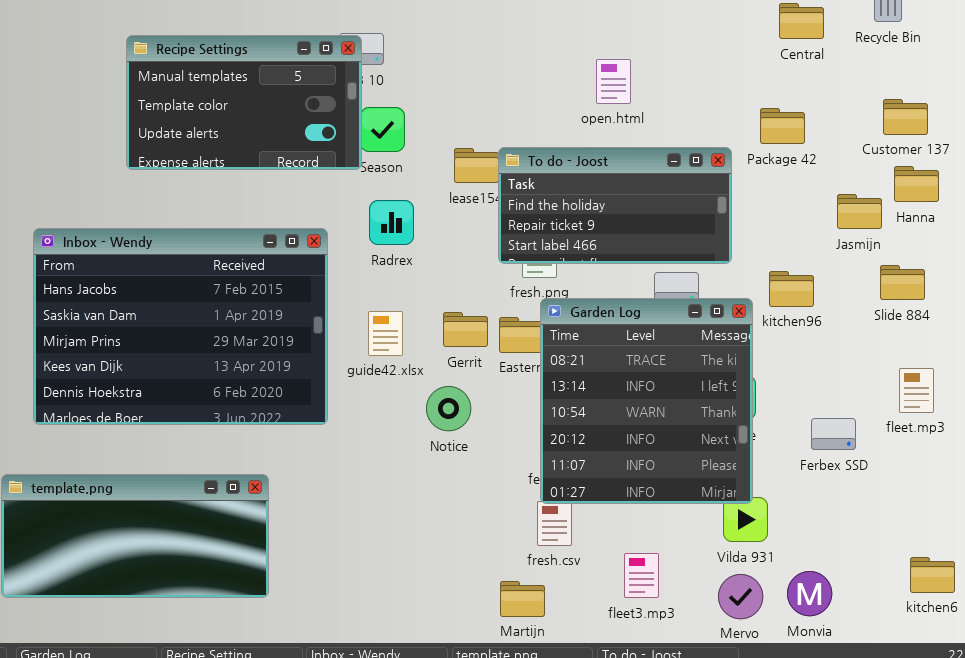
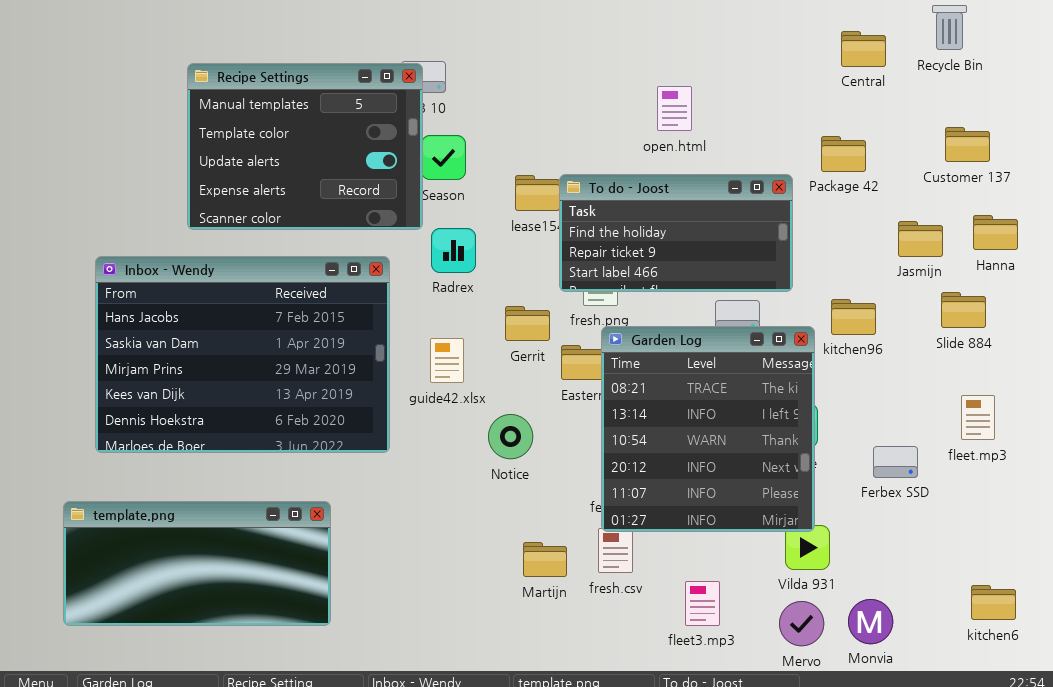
Recipe Settings: [126,35,362,170] -> [187,63,423,230], resized
Hanna: [894,166,939,202] -> [973,215,1018,250], moved
Gerrit: [443,312,488,347] -> [505,306,550,341], moved
Martijn: [500,581,545,617] -> [523,542,567,577], moved

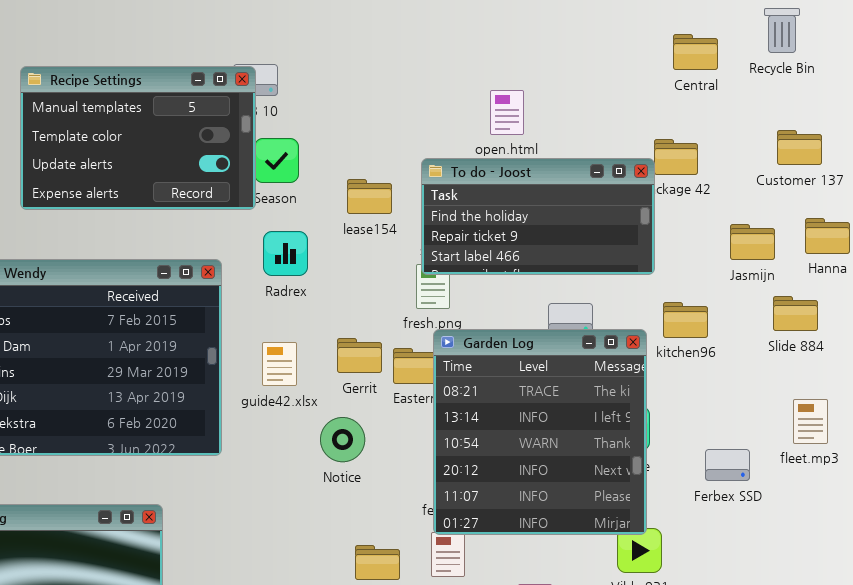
Recipe Settings: [187,63,423,230] -> [20,66,256,210], resized
To do - Joost: [559,174,793,292] -> [421,158,655,275], moved
Gerrit: [505,306,550,341] -> [337,338,382,373], moved

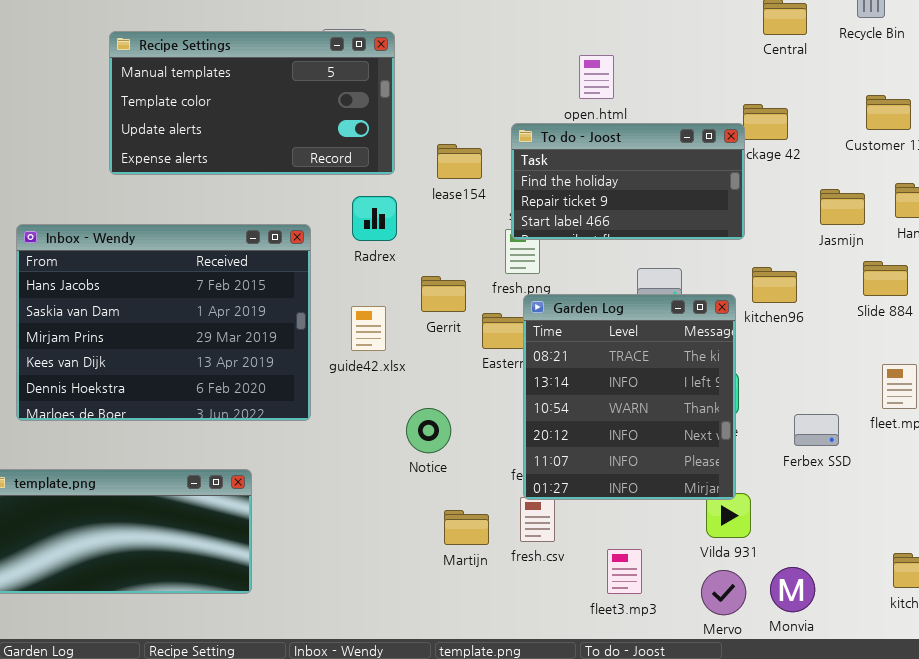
Recipe Settings: [20,66,256,210] -> [109,31,395,175], resized
Gerrit: [337,338,382,373] -> [421,276,466,312], moved
Notice: [320,417,365,462] -> [406,408,451,453], moved

